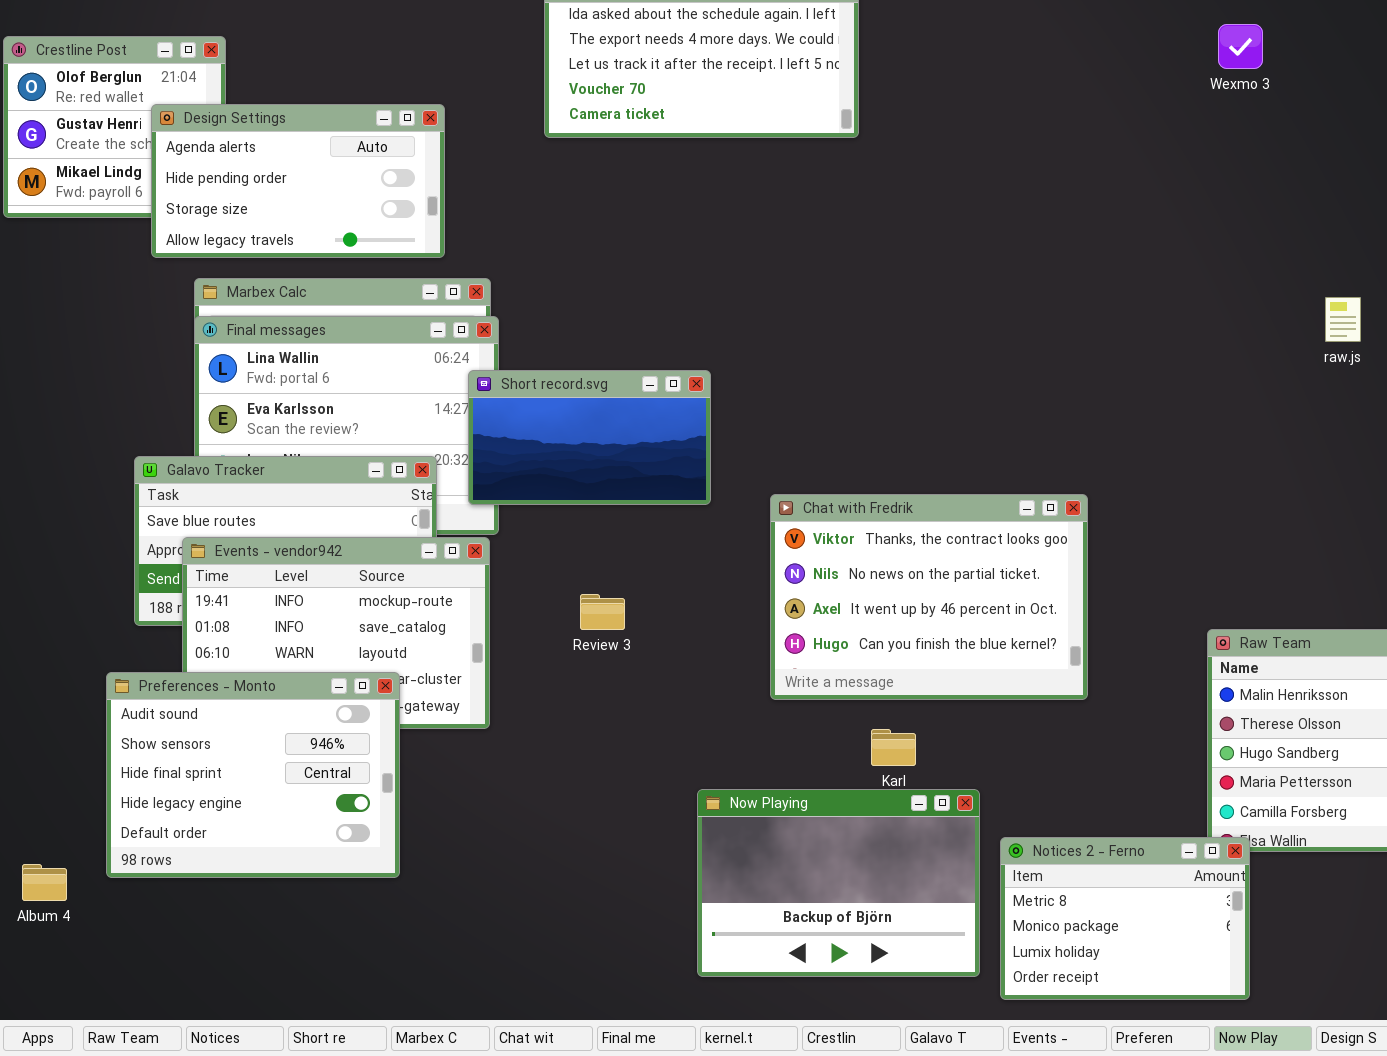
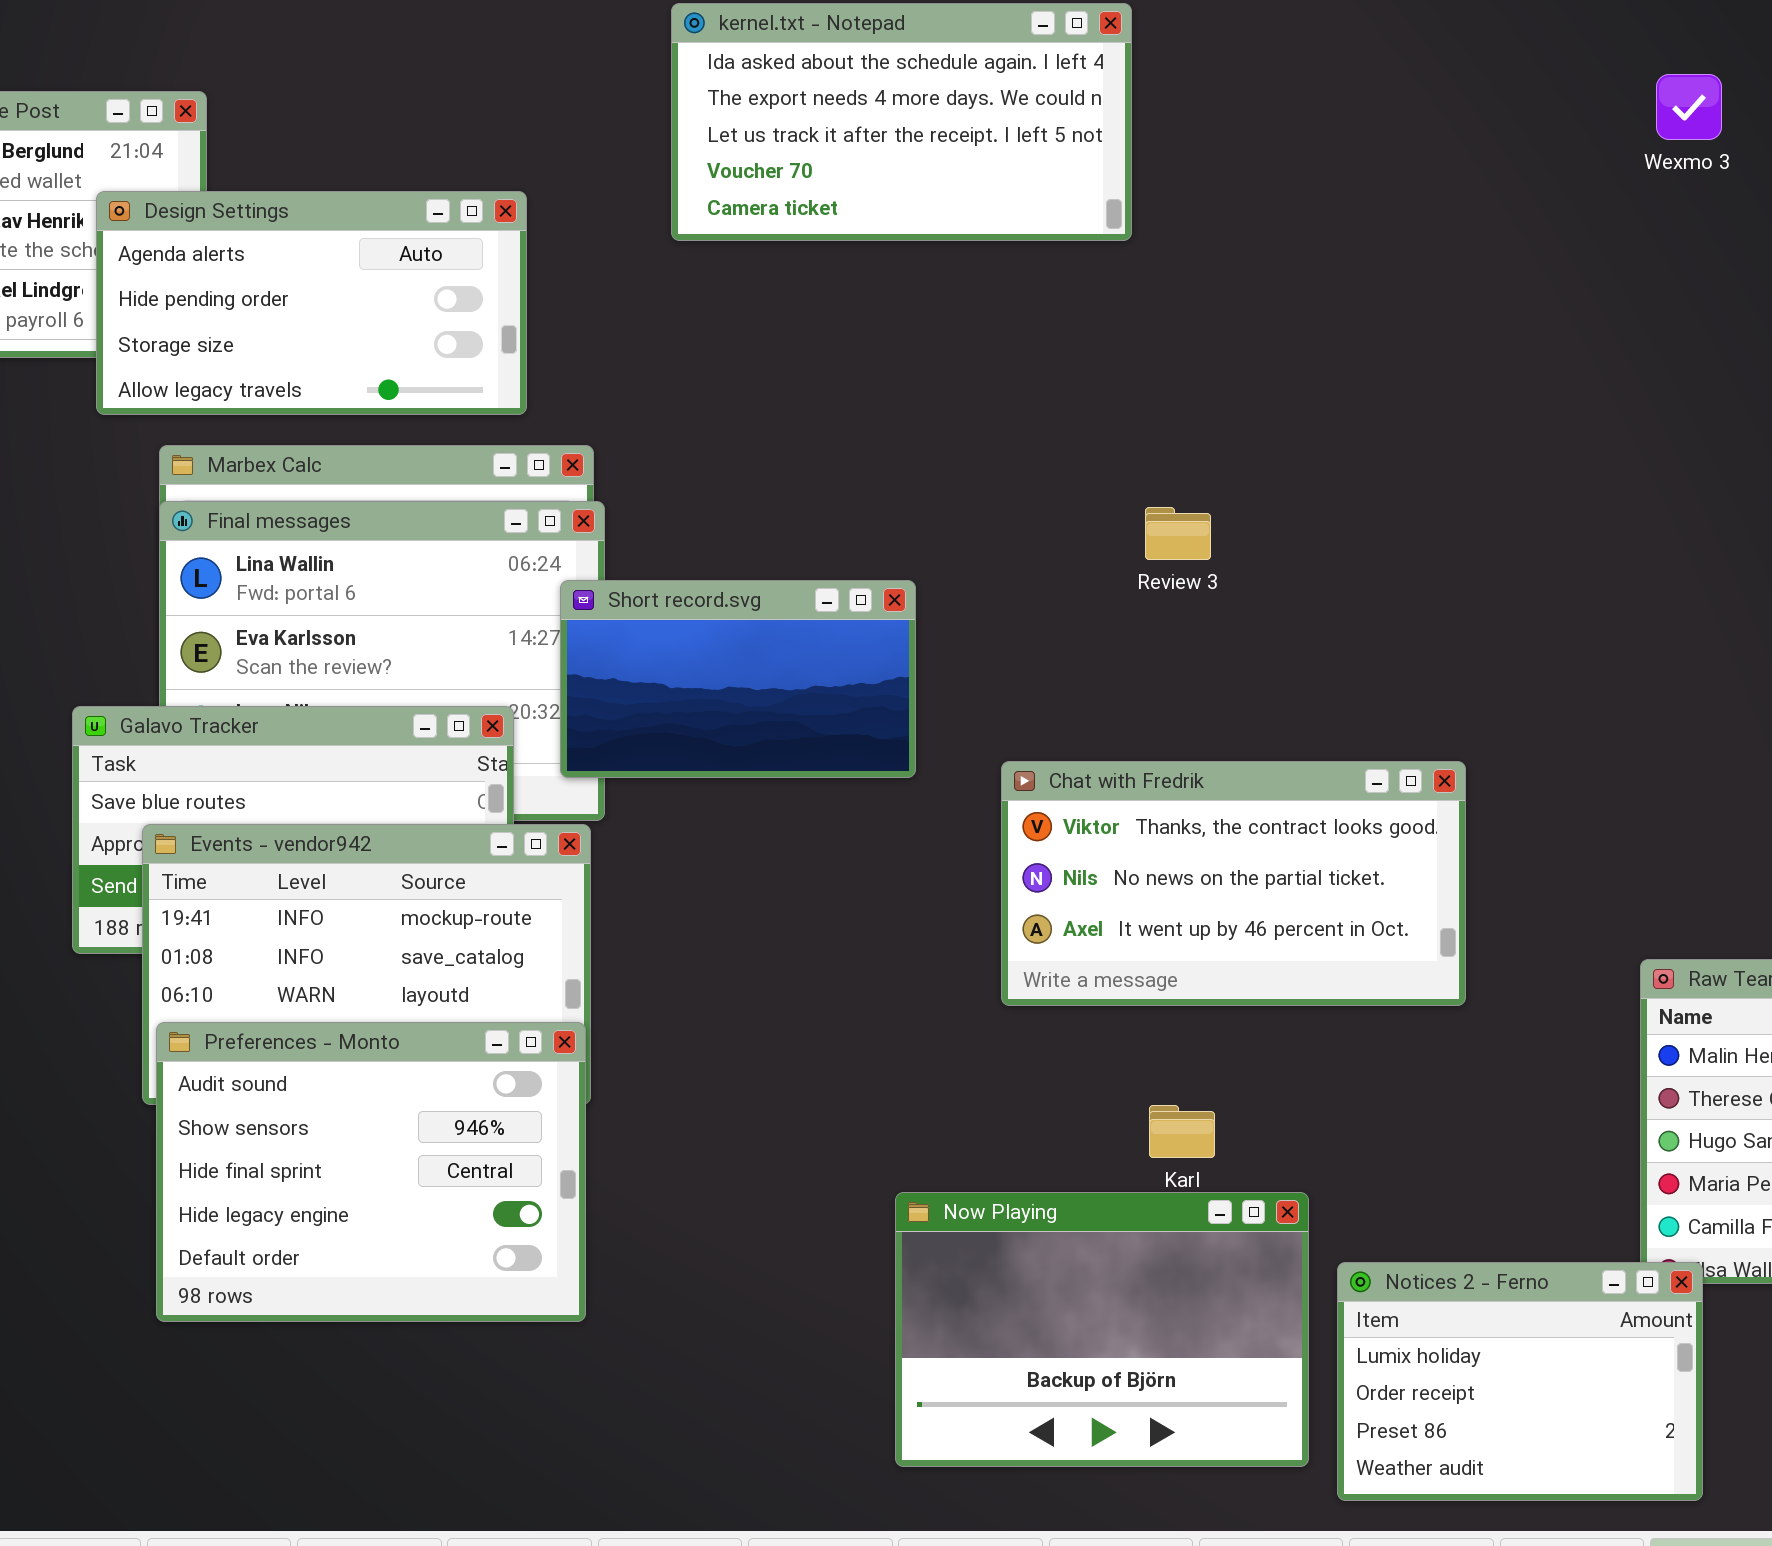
Chat with Fredrik: [770,494,1088,700] -> [1001,761,1466,1006], resized
Review 3: [580,594,625,630] -> [1145,507,1211,560], moved
Preferences - Monto: [106,672,400,878] -> [156,1022,586,1322], moved
Notices 2 - Ferno: [1000,837,1250,1000] -> [1337,1262,1703,1501], scrolled down 2 rows

